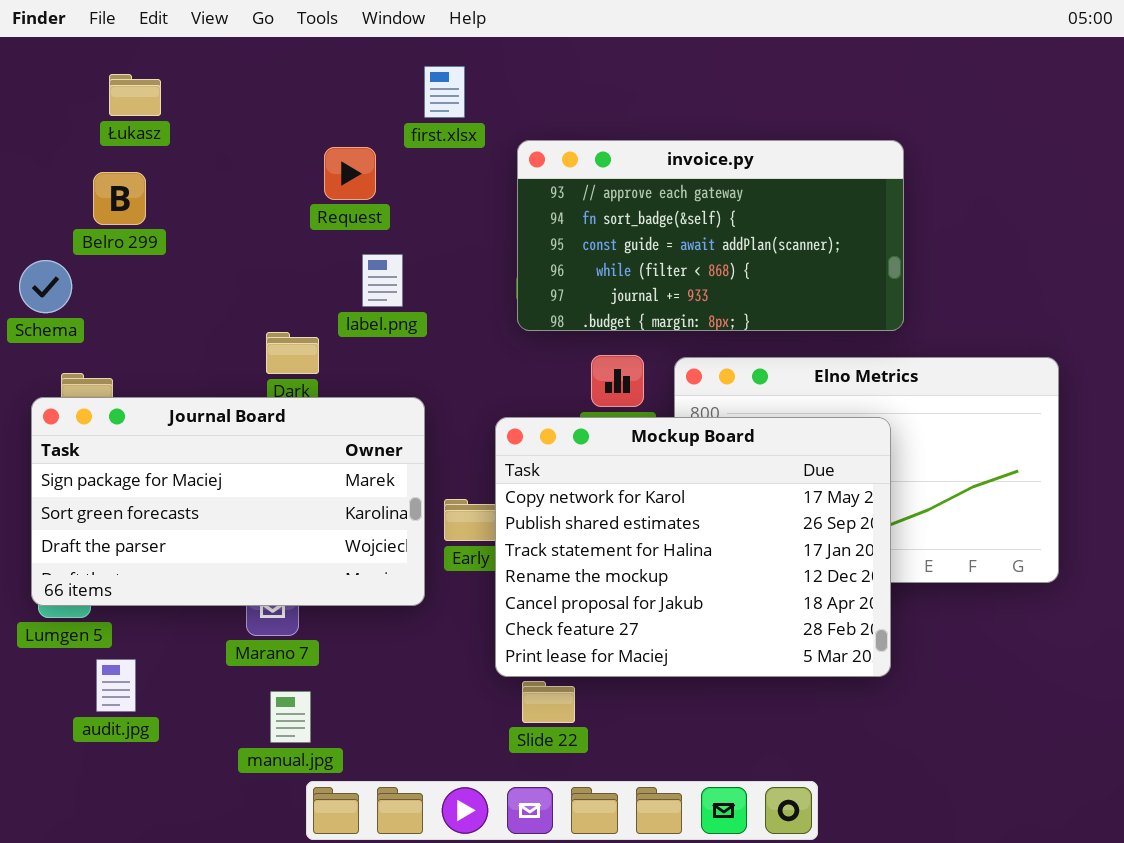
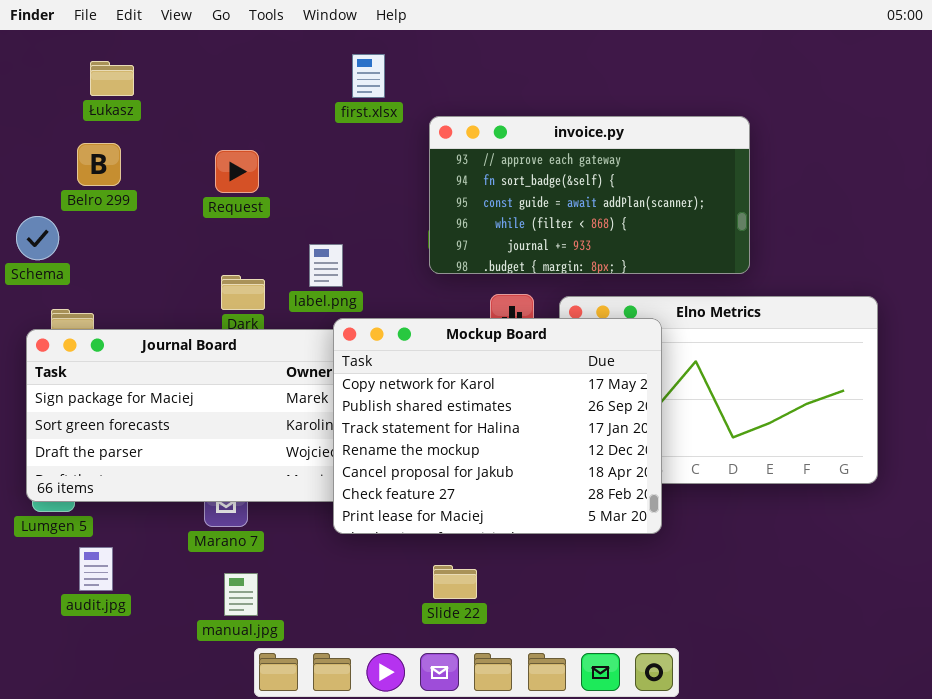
Request: [324,147,376,200] -> [215,150,259,193], moved
label.png: [362,254,403,307] -> [309,244,343,287], moved
Mockup Board: [495,417,891,677] -> [333,318,662,534], moved

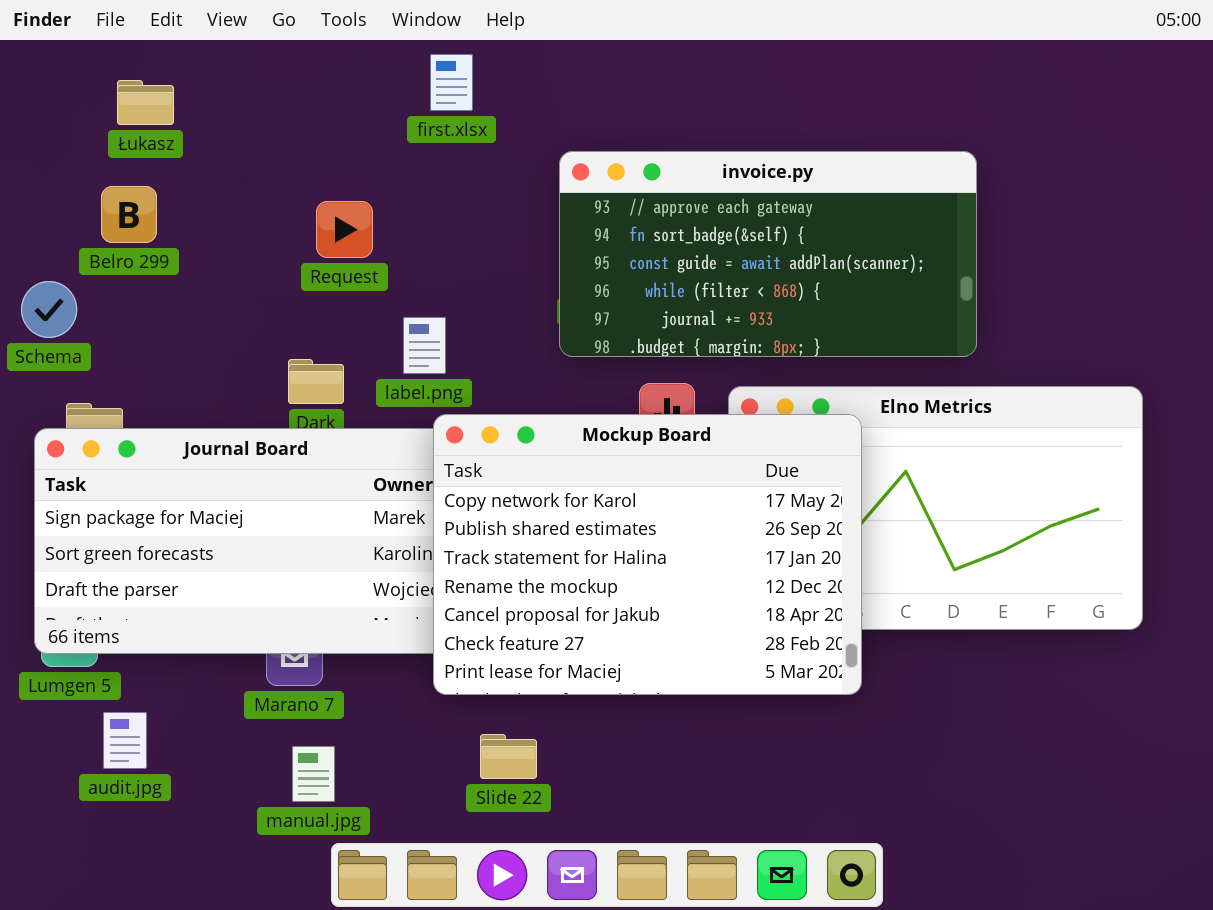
first.xlsx: [352,54,385,98] -> [430,54,473,111], moved
Request: [215,150,259,193] -> [316,201,373,258], moved
Slide 22: [433,565,477,599] -> [480,734,537,779], moved

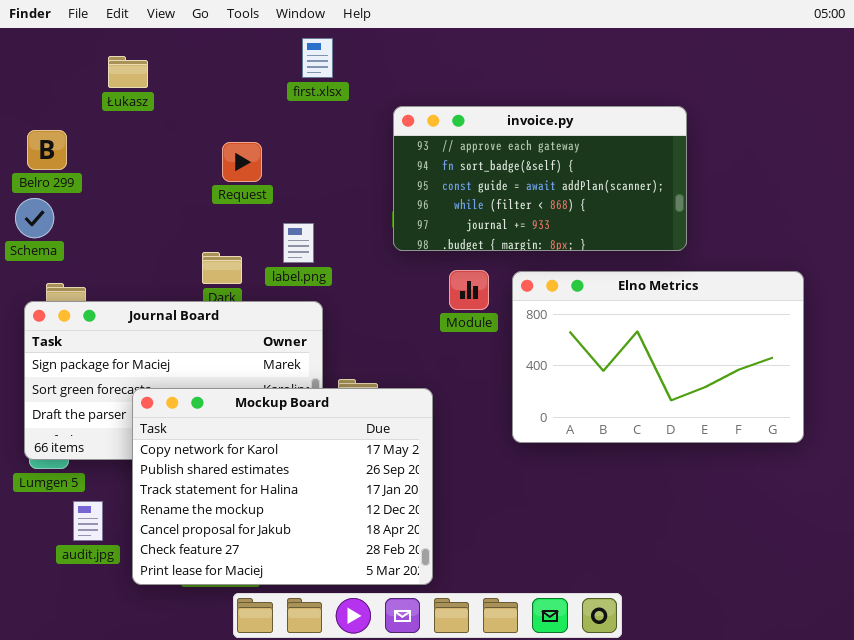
Łukasz: [117,80,174,125] -> [108,56,148,88], moved
Belro 299: [101,186,157,243] -> [27,130,67,170], moved
Mockup Board: [433,414,862,695] -> [132,388,433,585], moved

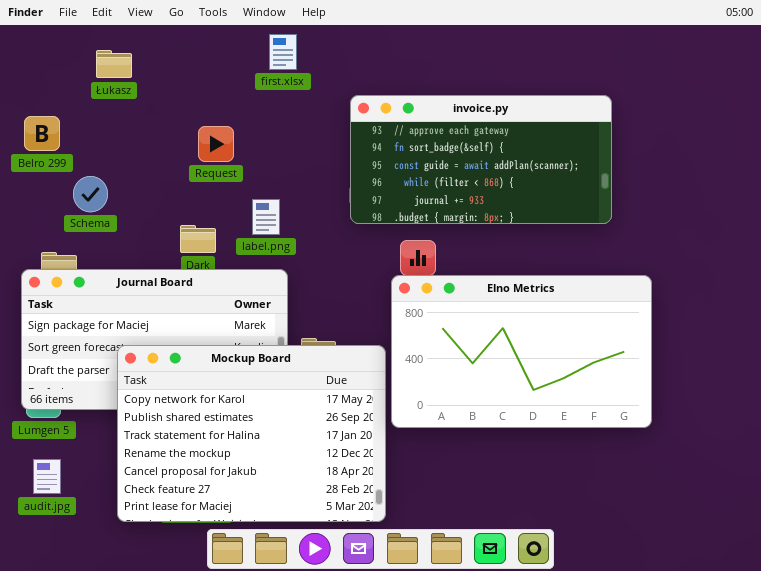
Schema: [15,198,54,238] -> [73,176,108,212], moved
Elno Metrics: [512,271,804,443] -> [391,275,652,428], moved
audit.jpg: [73,501,103,541] -> [33,459,61,494], moved

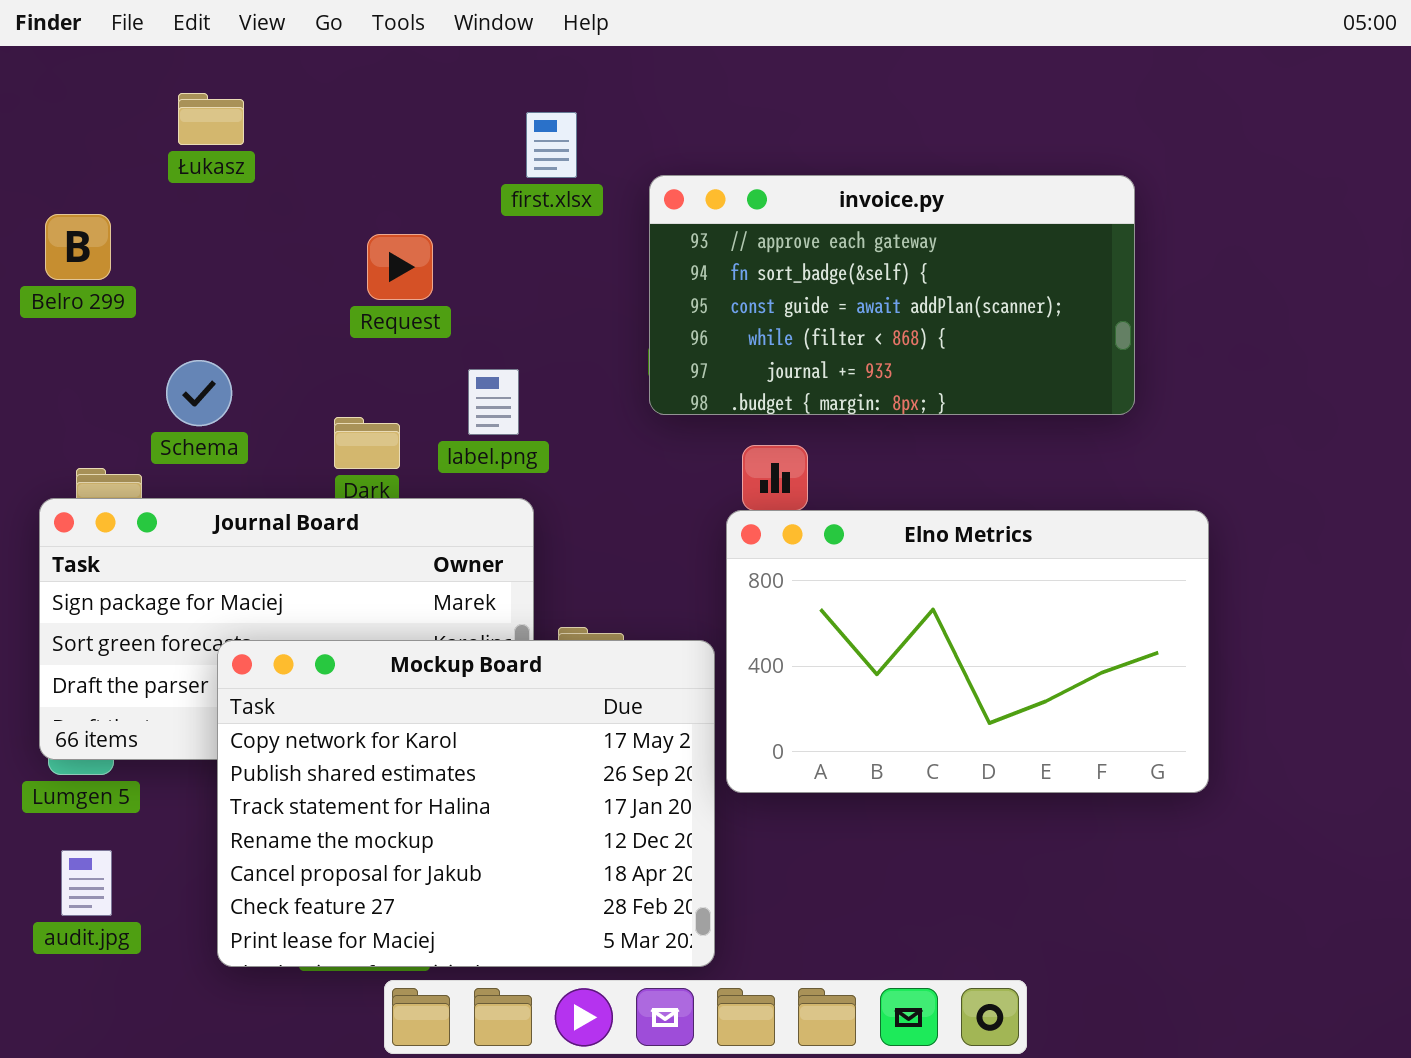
first.xlsx: [269,34,297,70] -> [526,112,577,178], moved
Schema: [73,176,108,212] -> [166,360,232,426], moved

